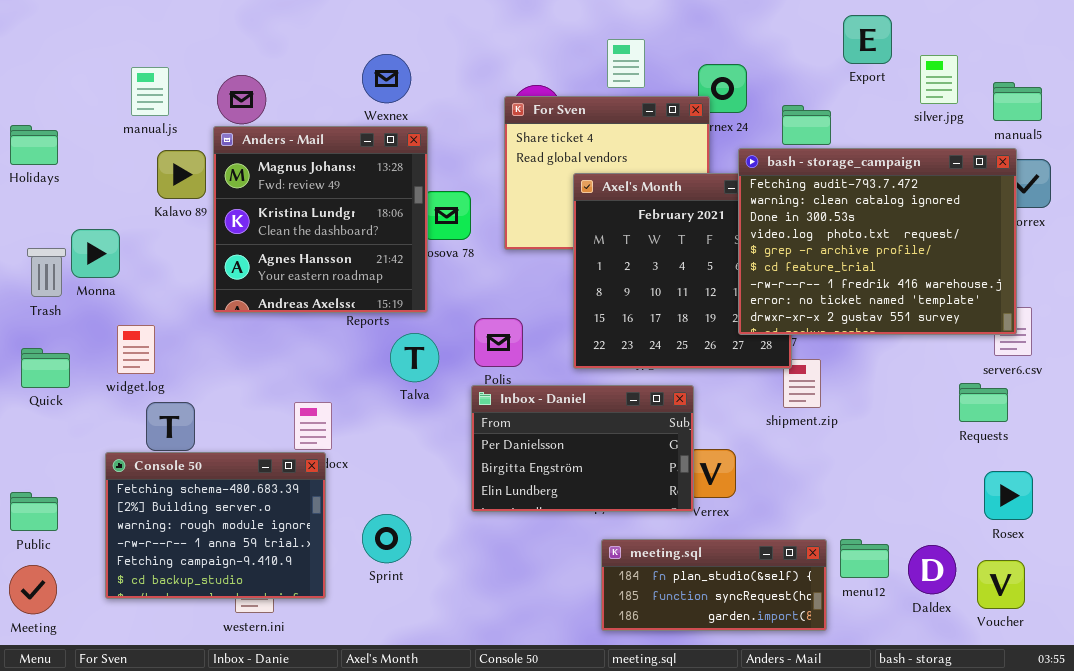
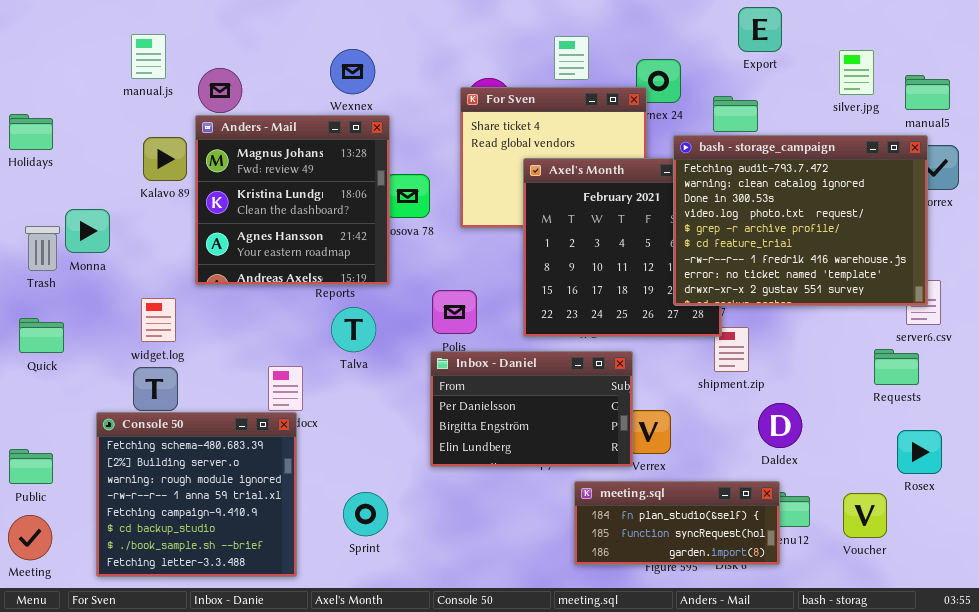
Export: [843,15,892,64] -> [738,7,782,52], moved
manual.js: [131,67,169,116] -> [131,34,166,79], moved
widget.log: [117,325,155,374] -> [141,298,176,342], moved
Talva: [390,333,439,382] -> [331,307,376,352], moved
Console 50: [105,452,326,599] -> [96,412,297,577], resized
Sprint: [362,514,411,563] -> [343,492,388,536], moved
meeting.sql: [601,539,827,631] -> [574,481,780,565], moved
Daldex: [908,545,956,594] -> [758,403,802,448], moved
Voucher: [977,560,1025,609] -> [843,493,887,538], moved

